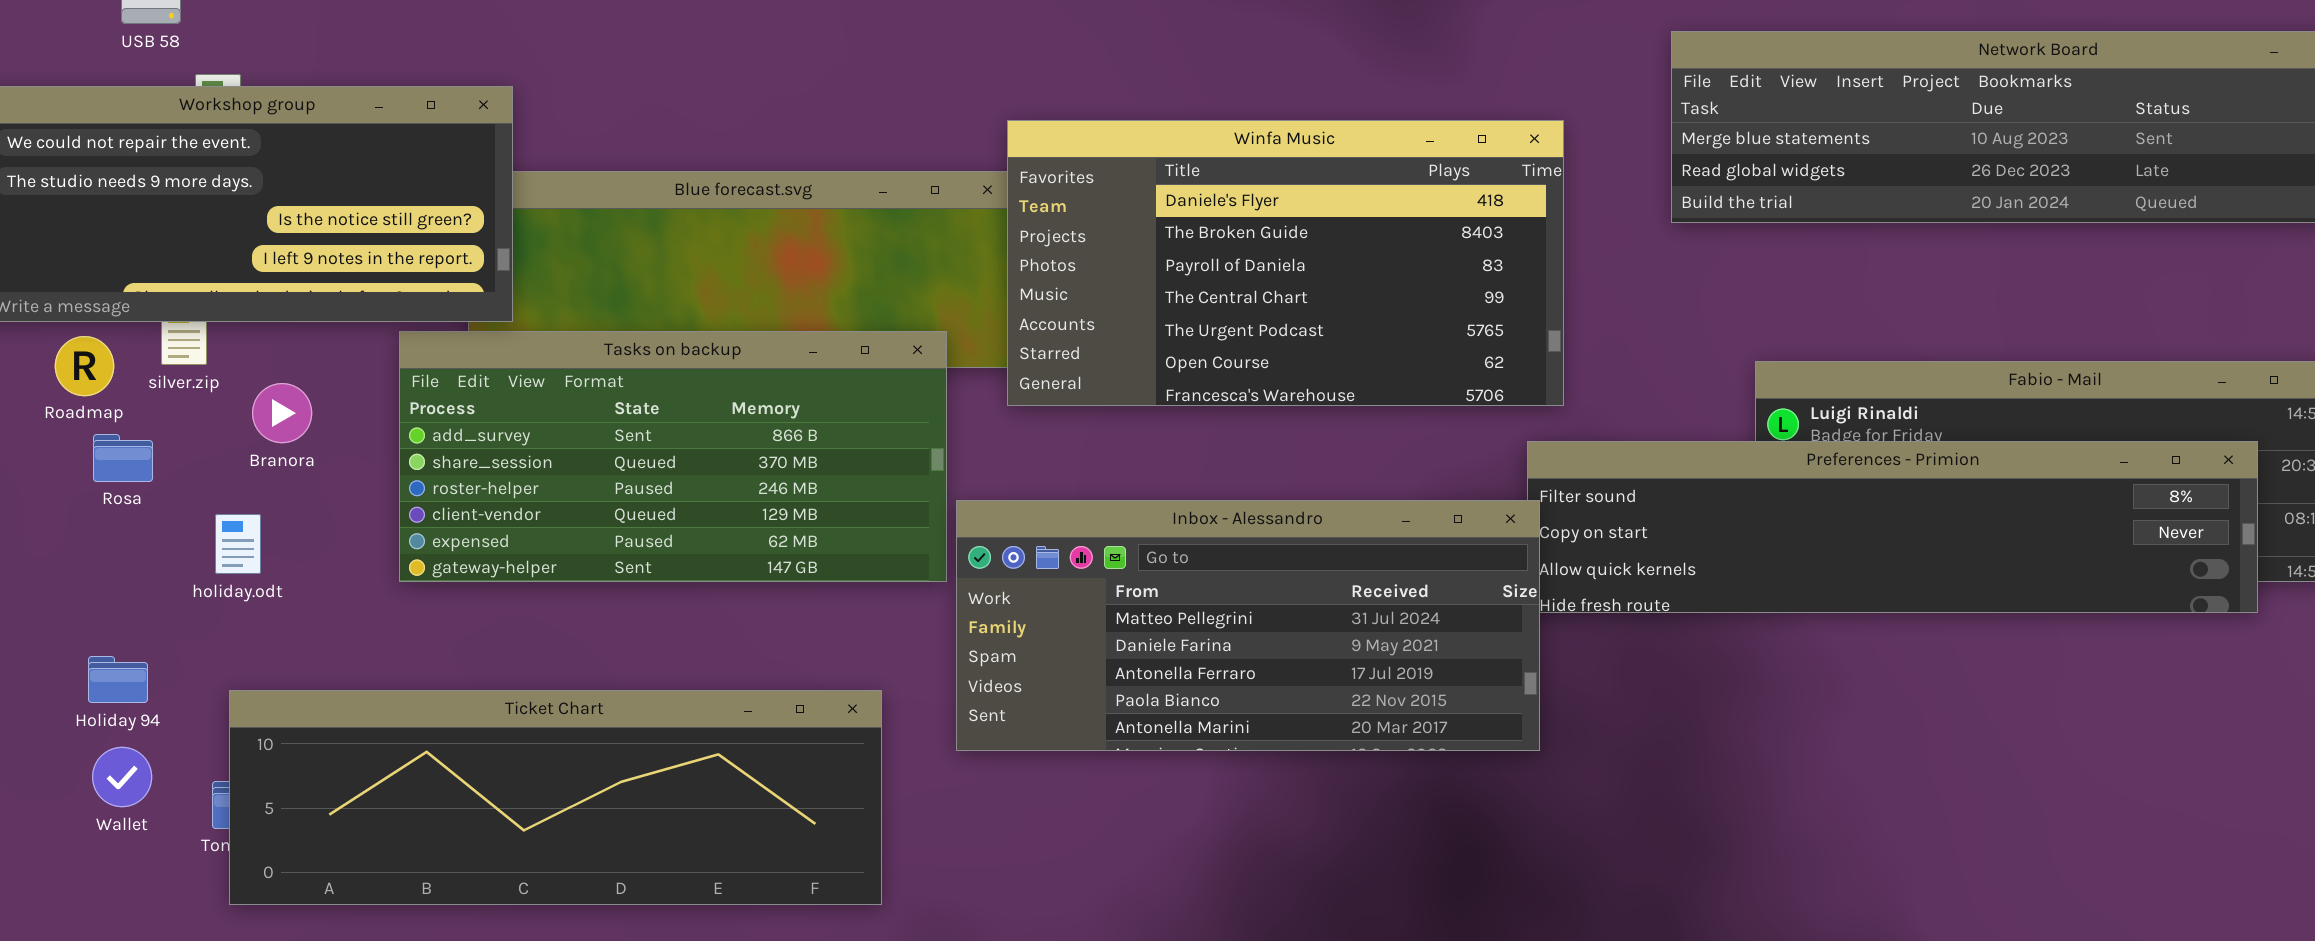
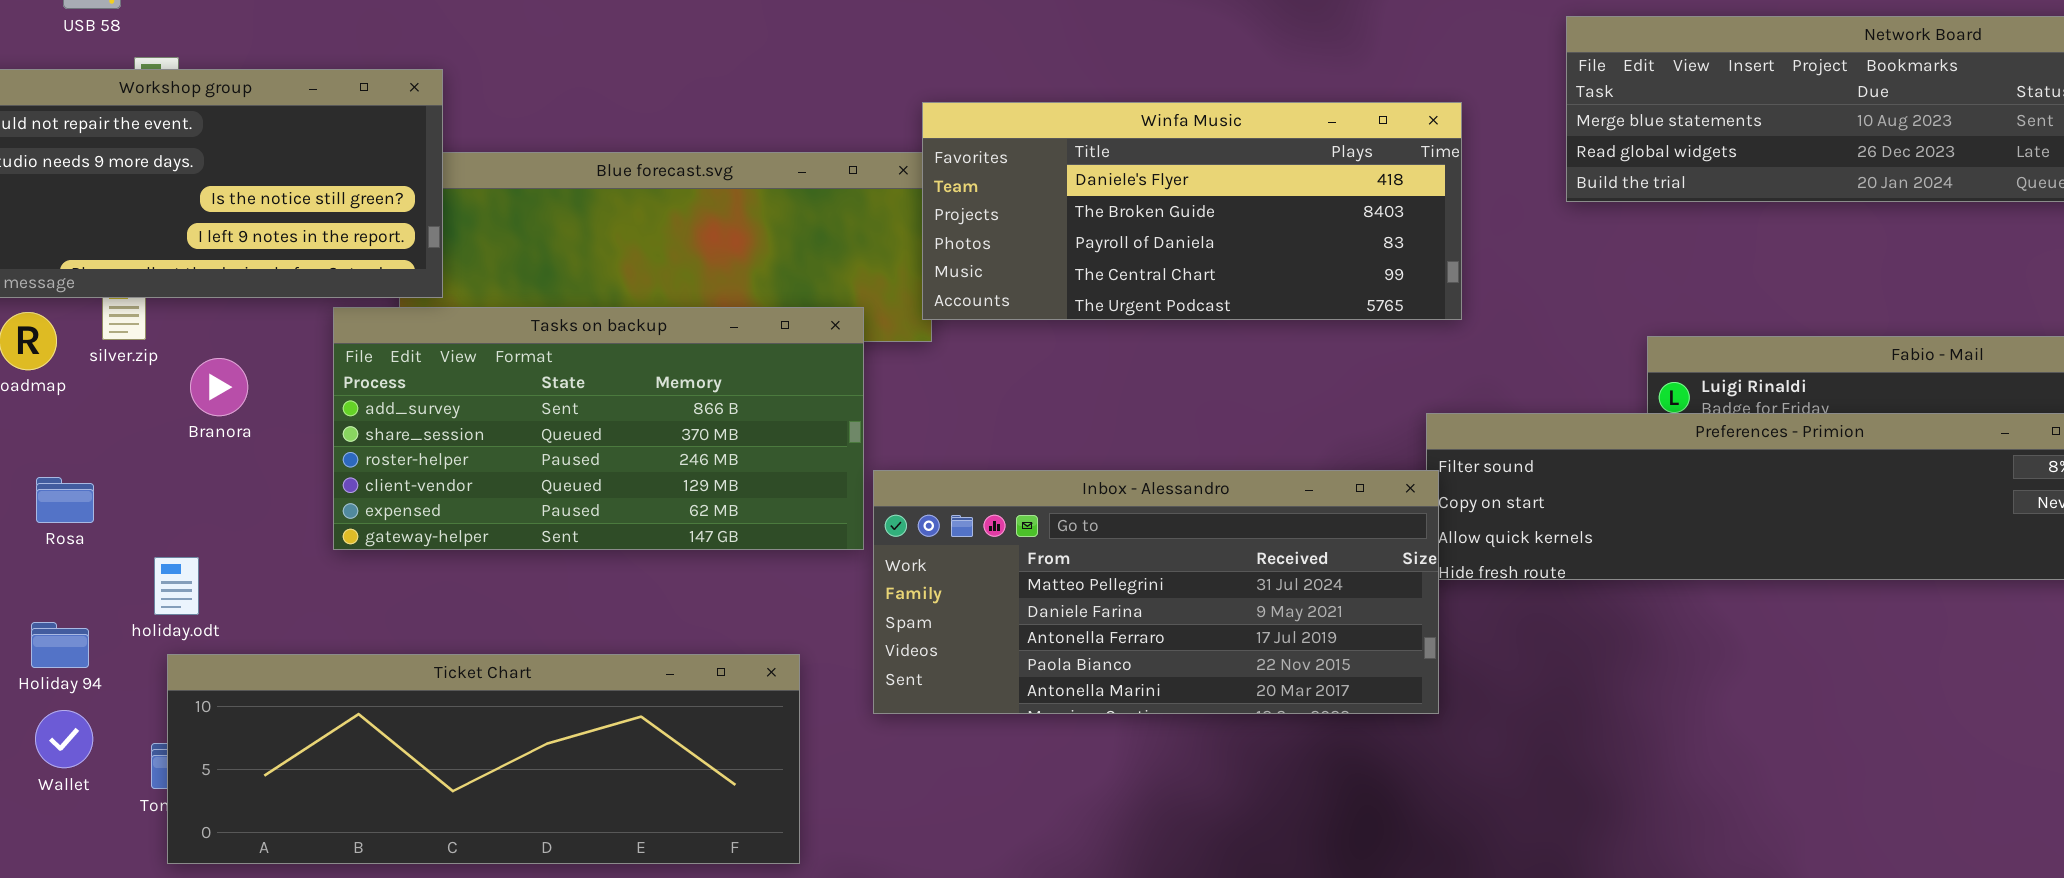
Winfa Music: [1007,120,1564,406] -> [922,102,1462,320], resized
Rosa: [93,434,153,482] -> [36,477,94,523], moved
holiday.odt: [215,514,261,574] -> [154,557,199,615], moved

